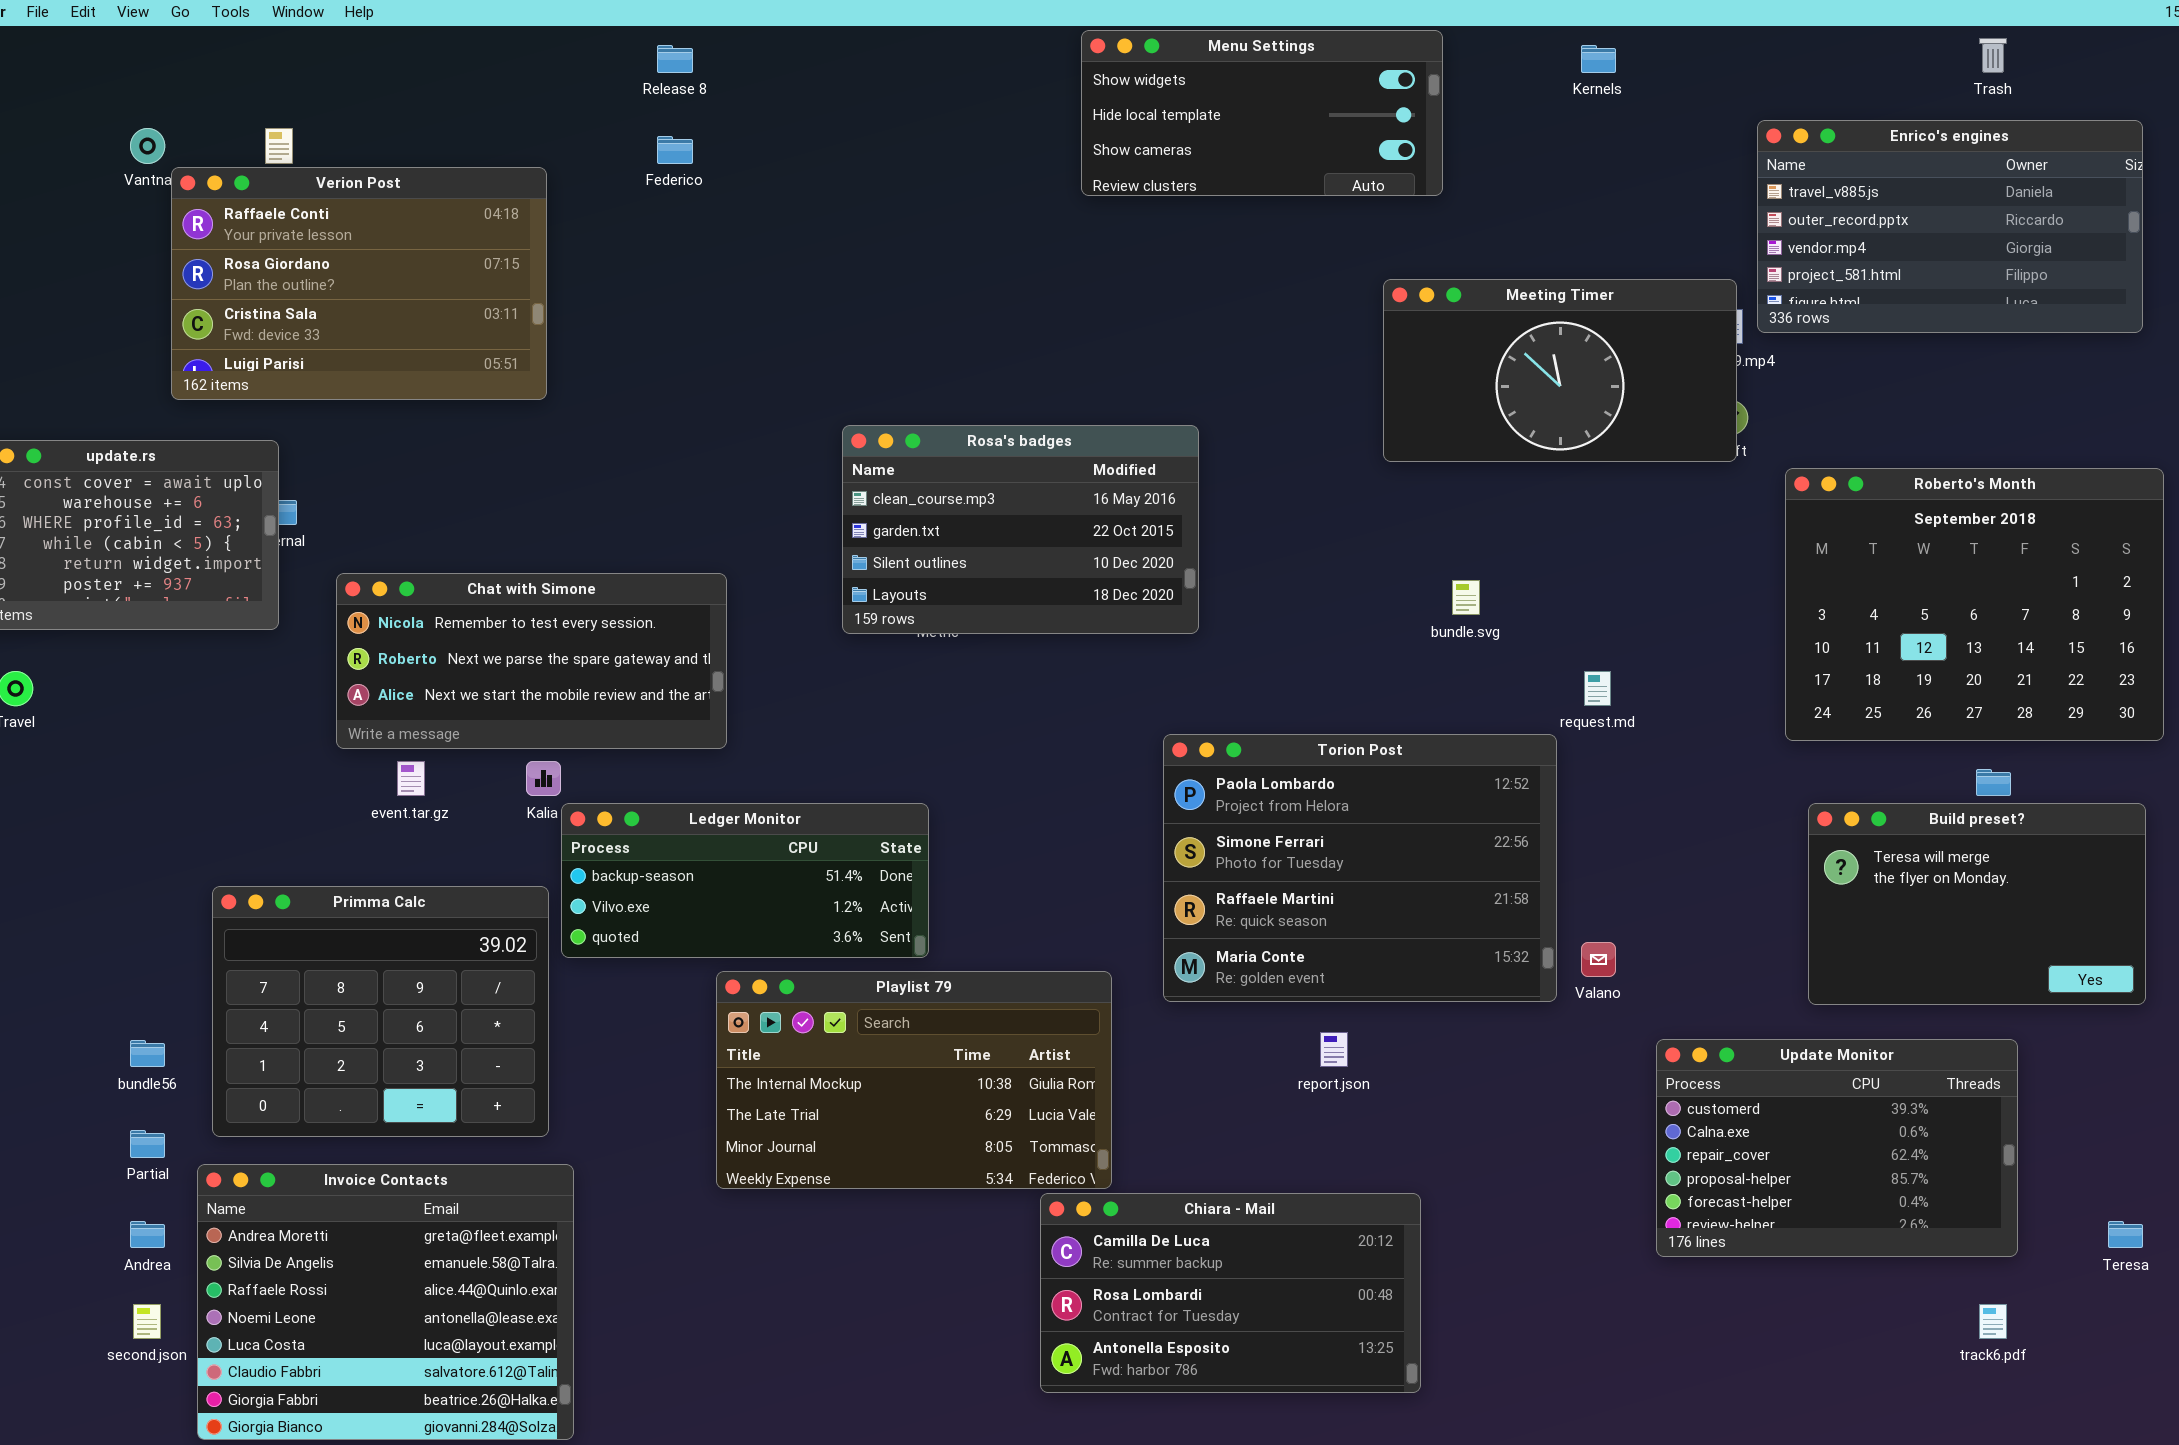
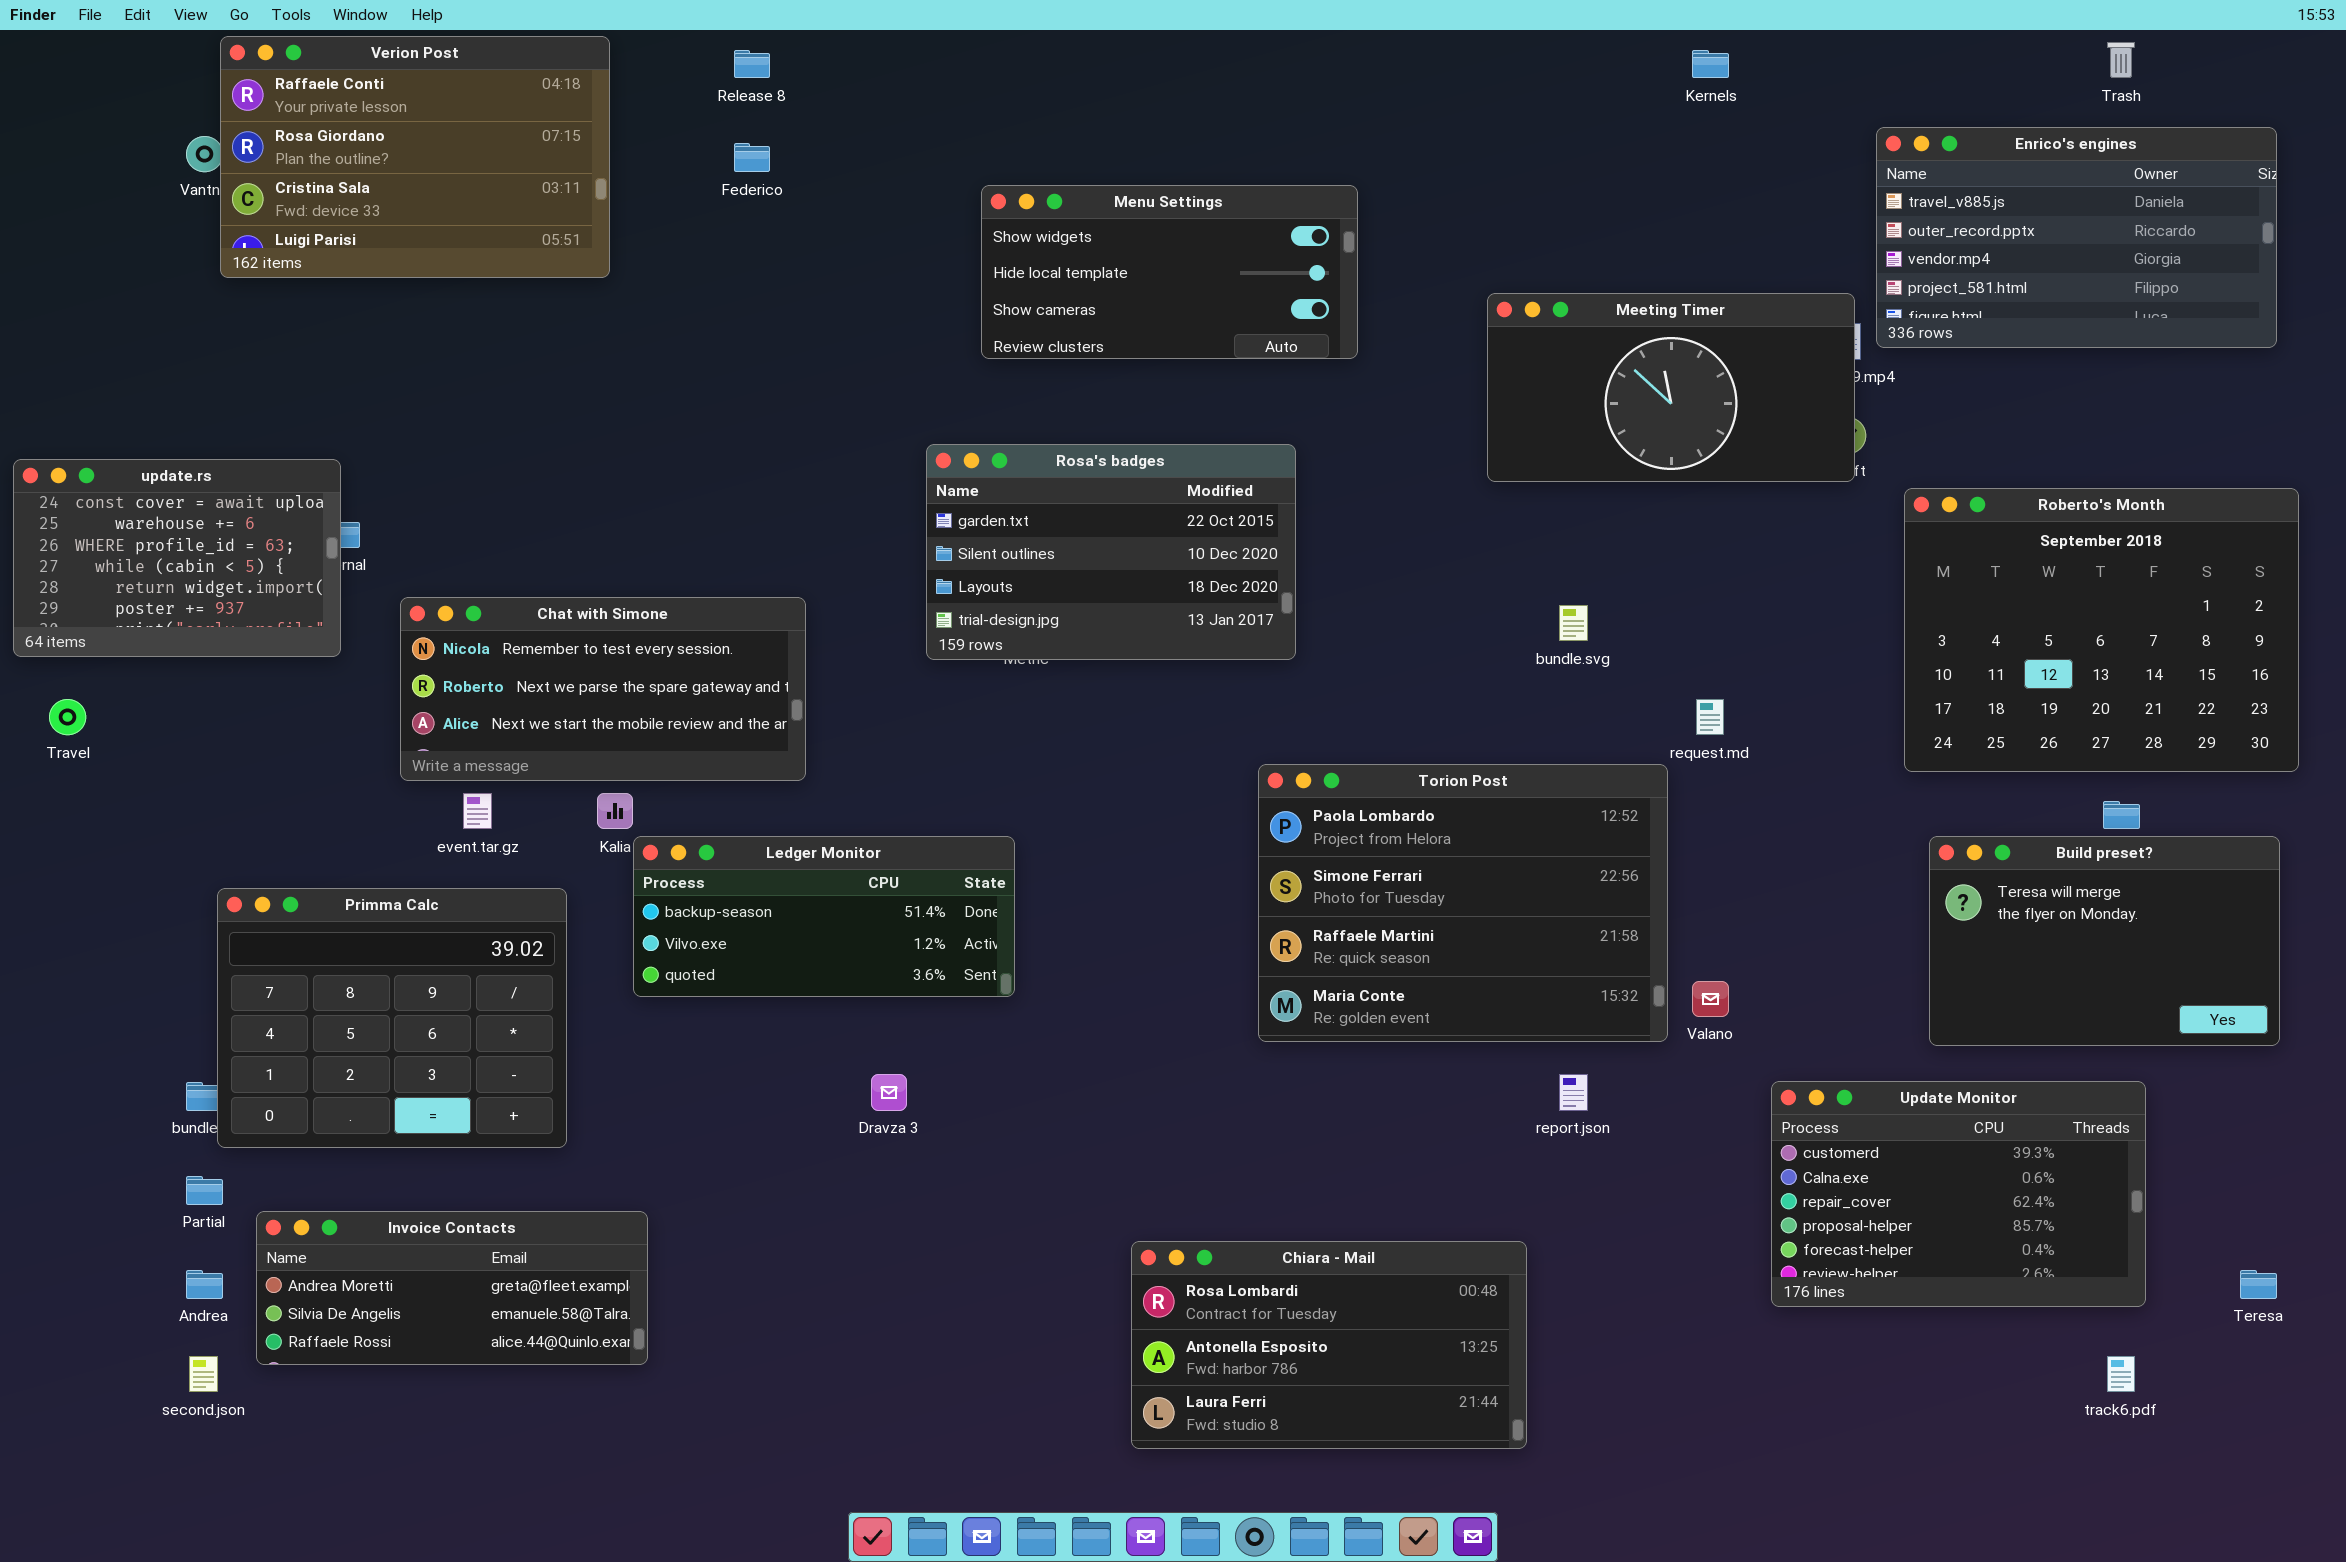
Menu Settings: [1081,30,1443,196] -> [981,185,1358,359], moved
Verion Post: [171,167,547,400] -> [220,36,610,278], moved
Rosa's badges: [842,425,1199,634] -> [926,444,1296,660], scrolled down 1 row
Primma Calc: [212,886,549,1137] -> [217,888,567,1148], moved
Playlist 79: [716,971,1112,1189] -> none, closed
report.json: [1320,1032,1348,1067] -> [1559,1074,1588,1111], moved
Invoice Contacts: [197,1164,574,1440] -> [256,1211,648,1365], resized
Chiara - Mail: [1040,1193,1421,1393] -> [1131,1241,1527,1449], scrolled down 1 row

